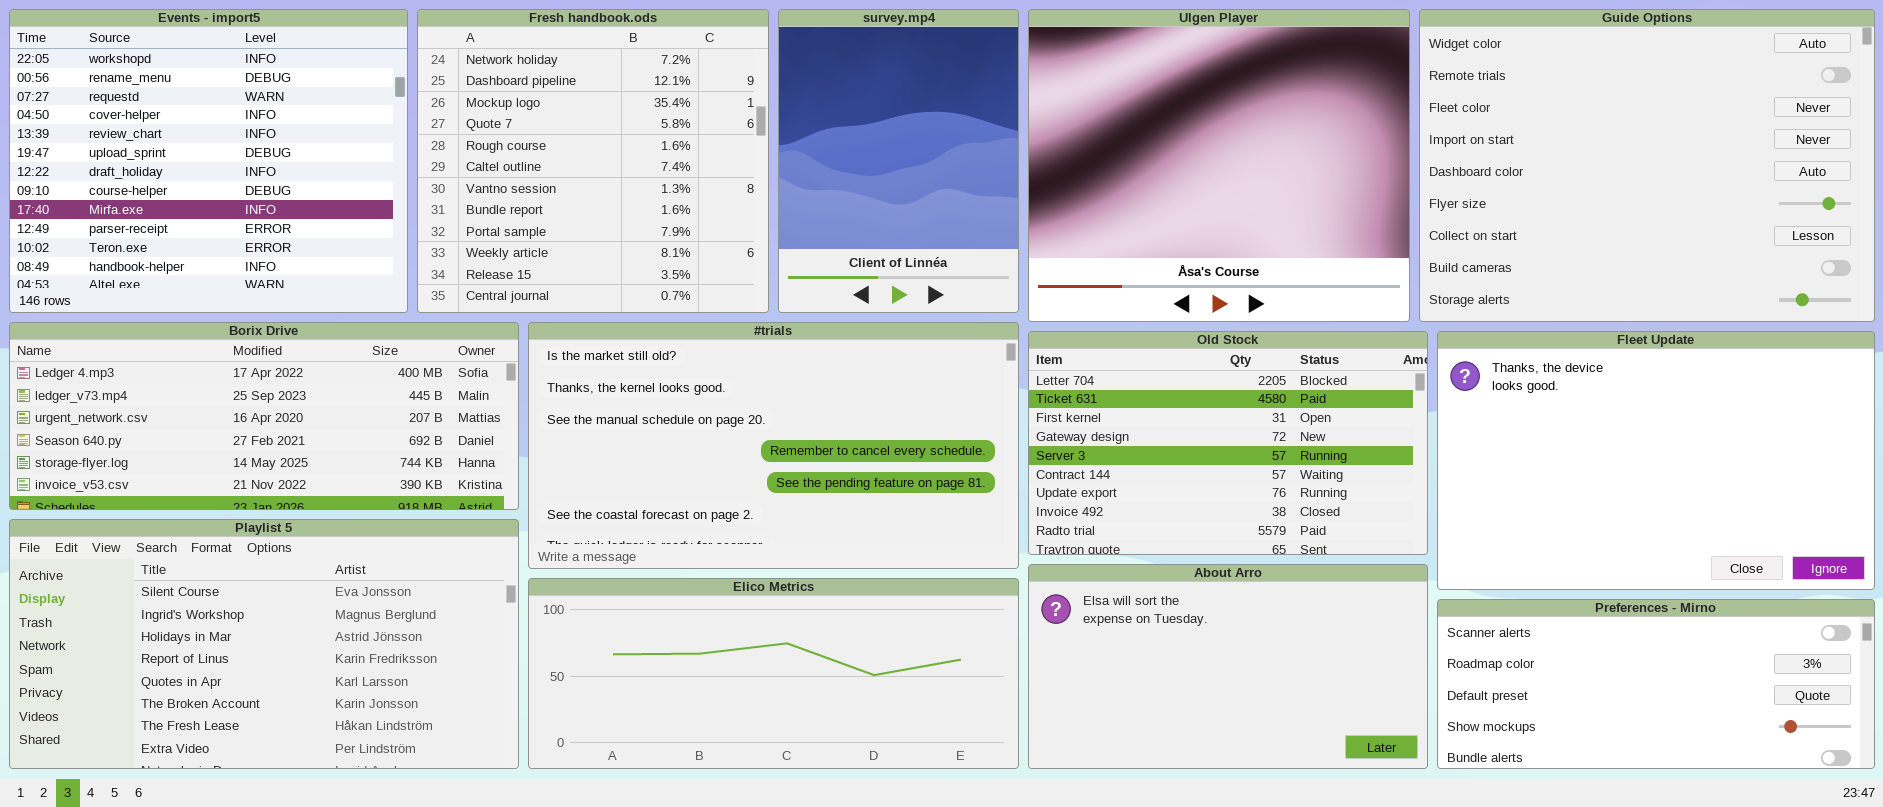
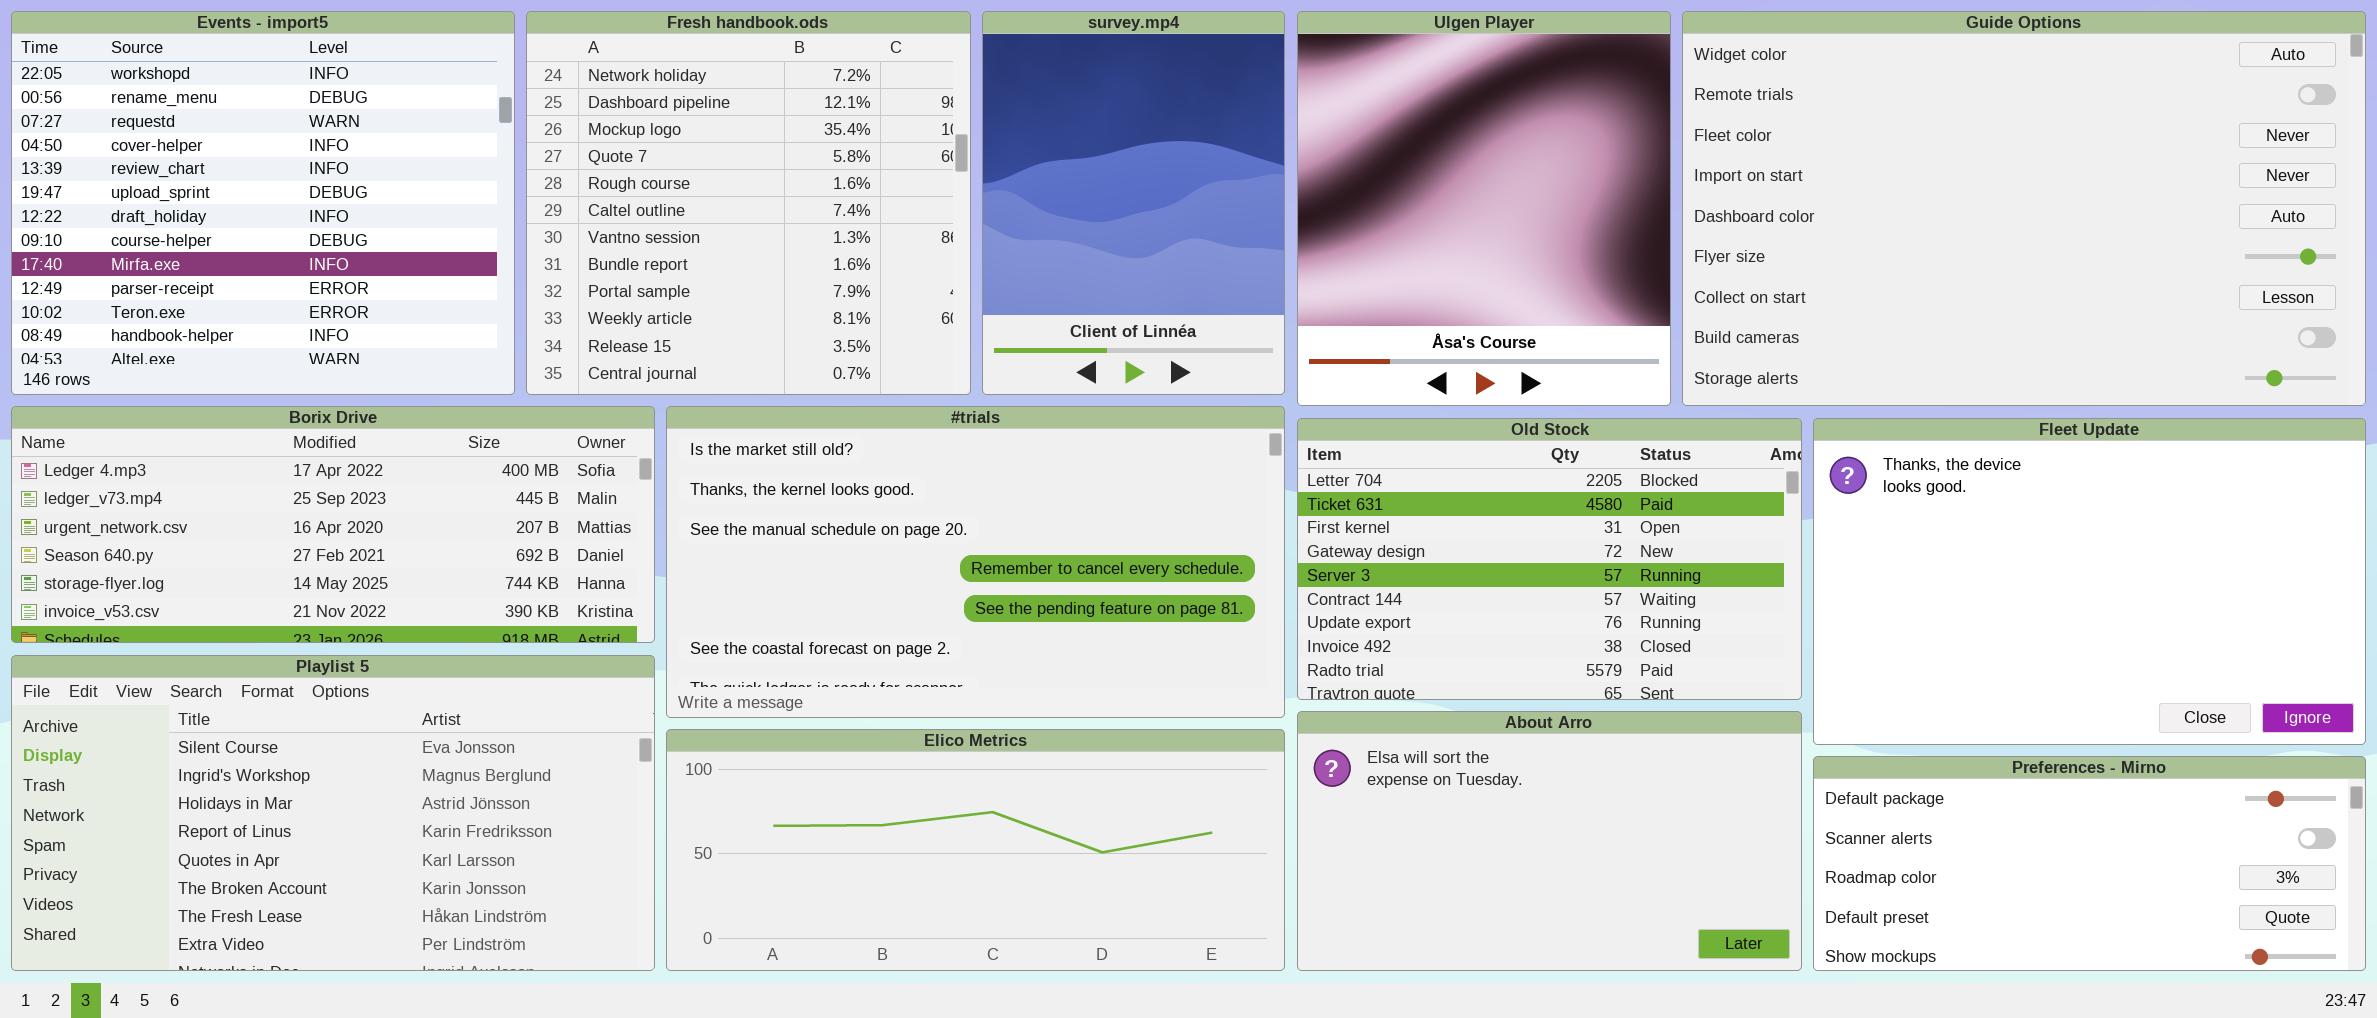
Ulgen Player: [1028,9,1410,322] -> [1297,11,1671,406], resized
Guide Options: [1419,9,1875,322] -> [1682,11,2366,406], resized
Preferences - Mirno: [1437,599,1875,769] -> [1813,756,2366,971], scrolled up 1 row

